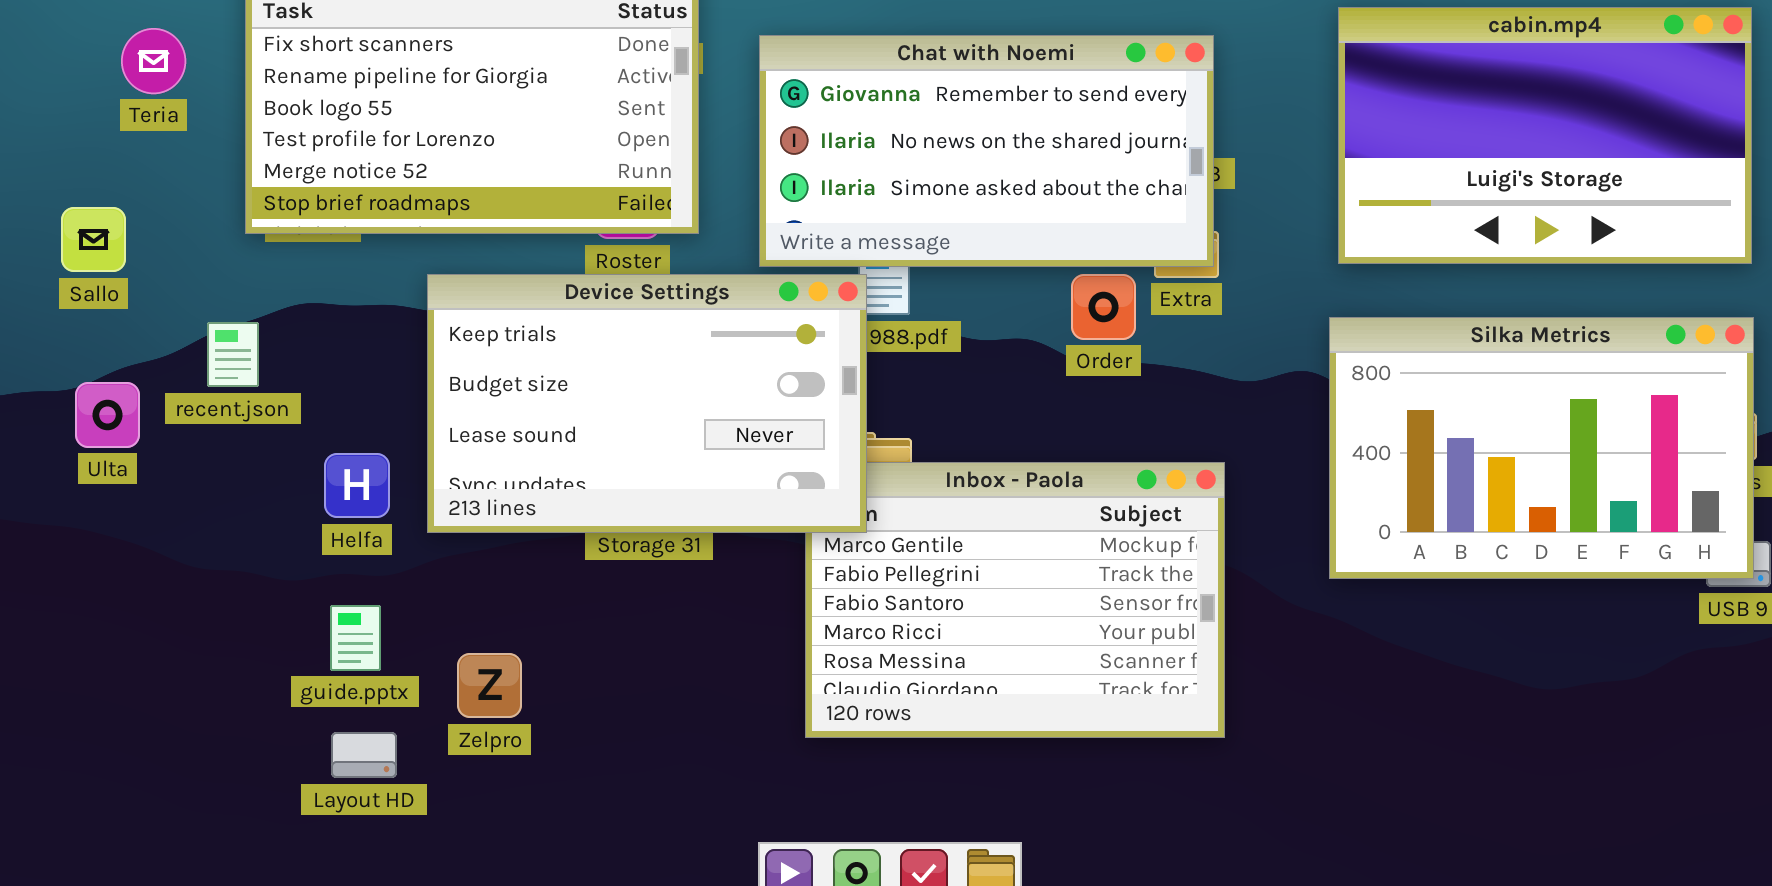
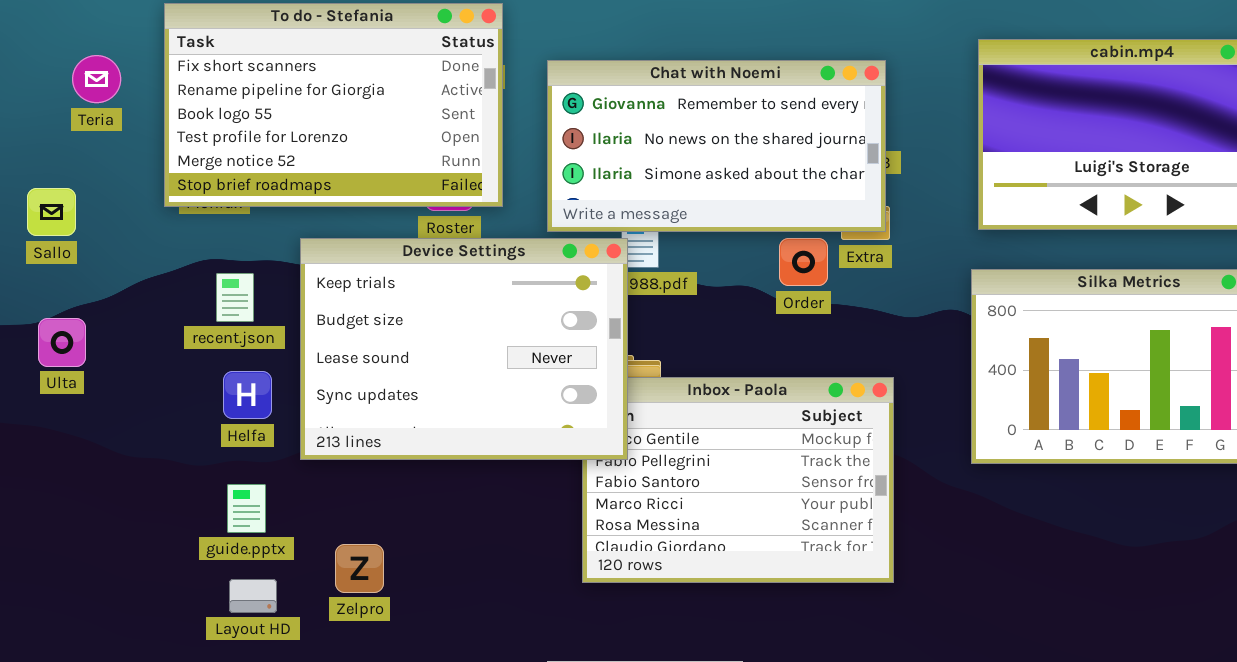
Device Settings: [427,274,867,533] -> [300,238,628,460], resized
recent.json: [207,322,259,387] -> [216,273,254,322], moved
Zelpro: [457,653,522,718] -> [335,544,384,593], moved

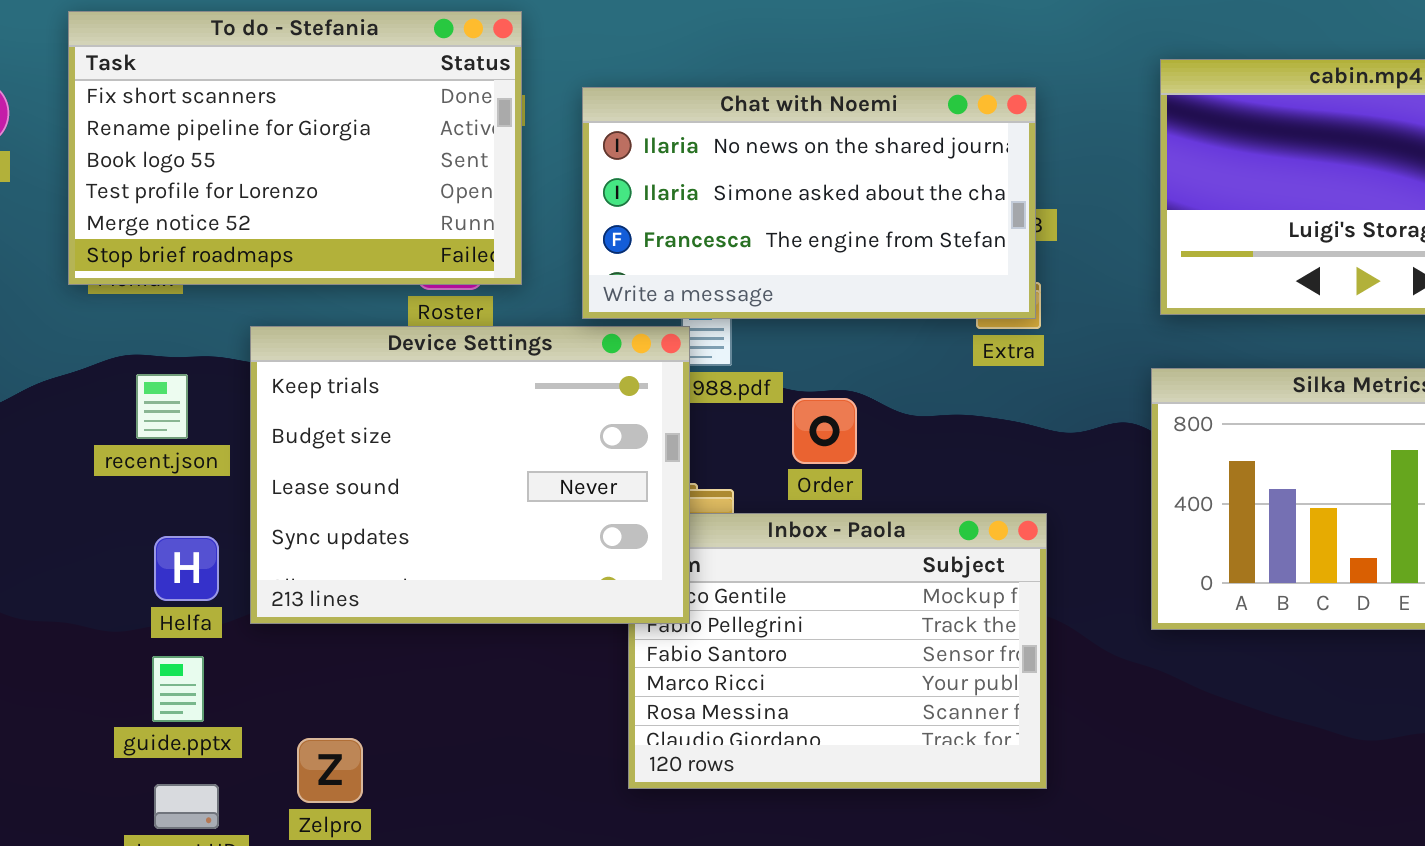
Chat with Noemi: [547,60,886,232] -> [582,87,1036,319], scrolled down 1 row
Order: [779,238,828,286] -> [792,398,857,464], moved
Helfa: [223,371,272,419] -> [154,536,219,601], moved

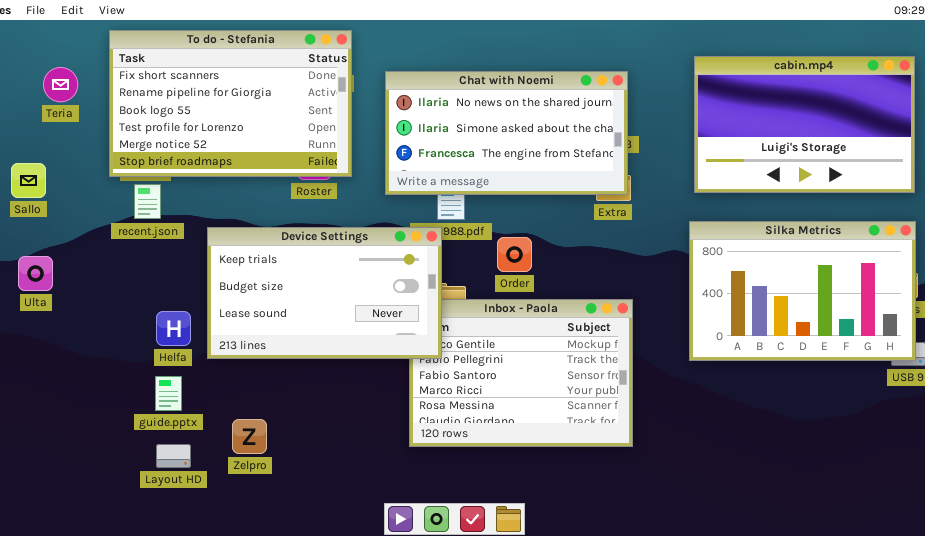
Device Settings: [250,326,690,624] -> [207,227,442,359], resized
recent.json: [136,374,188,439] -> [134,184,161,219], moved

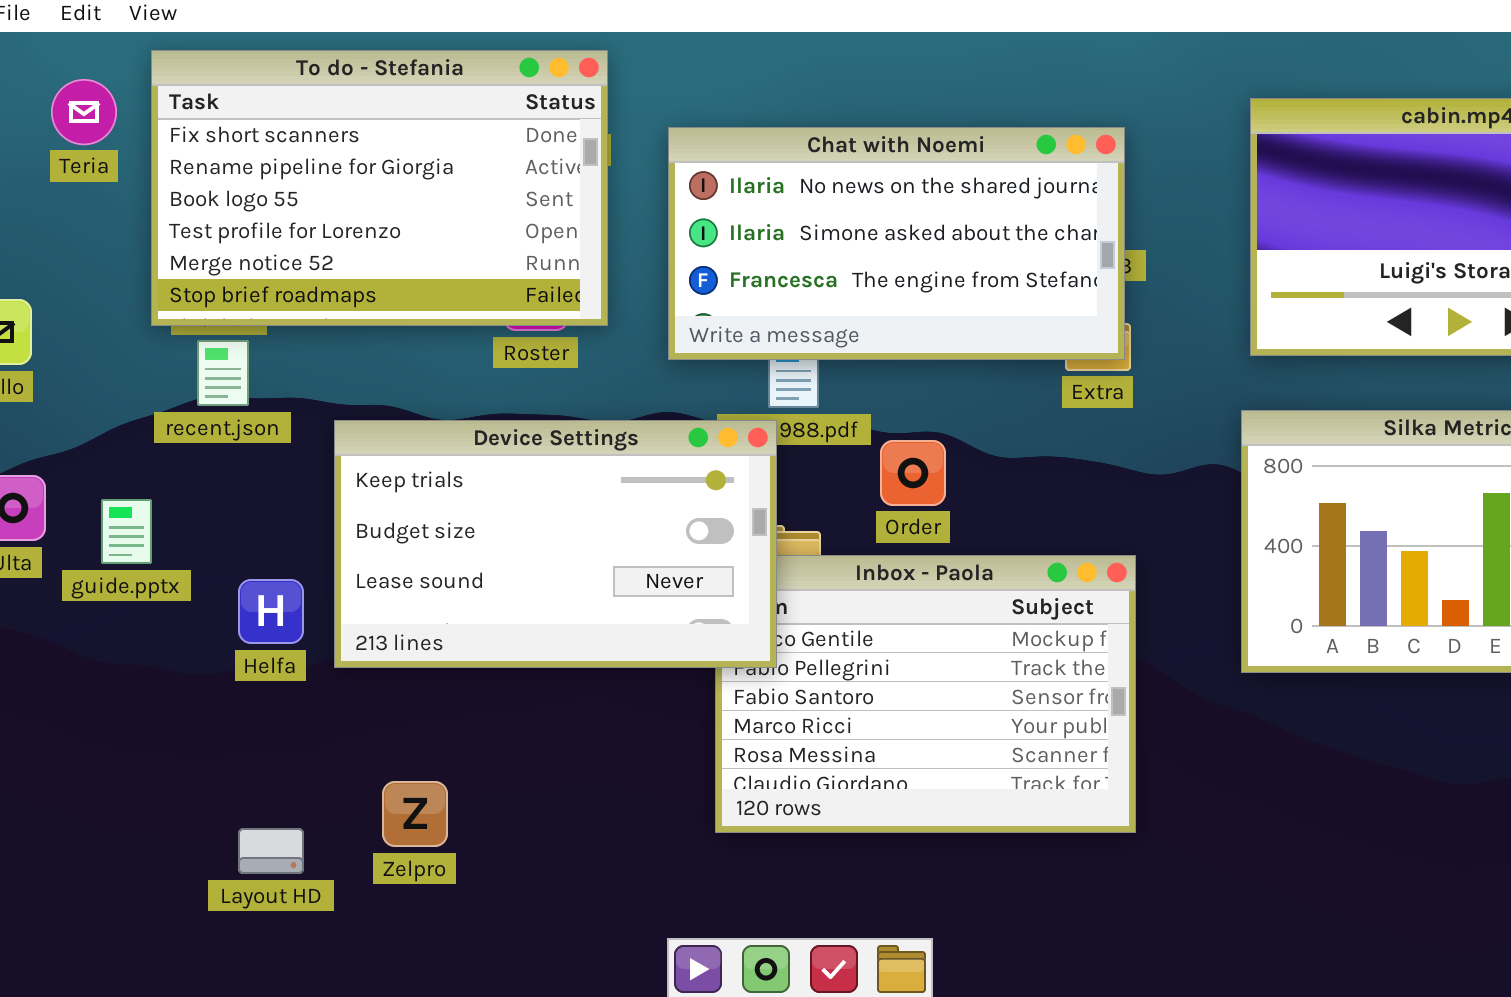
Teria: [43,67,78,102] -> [51,79,117,145], moved
guide.pptx: [155,376,182,411] -> [101,499,152,564], moved

